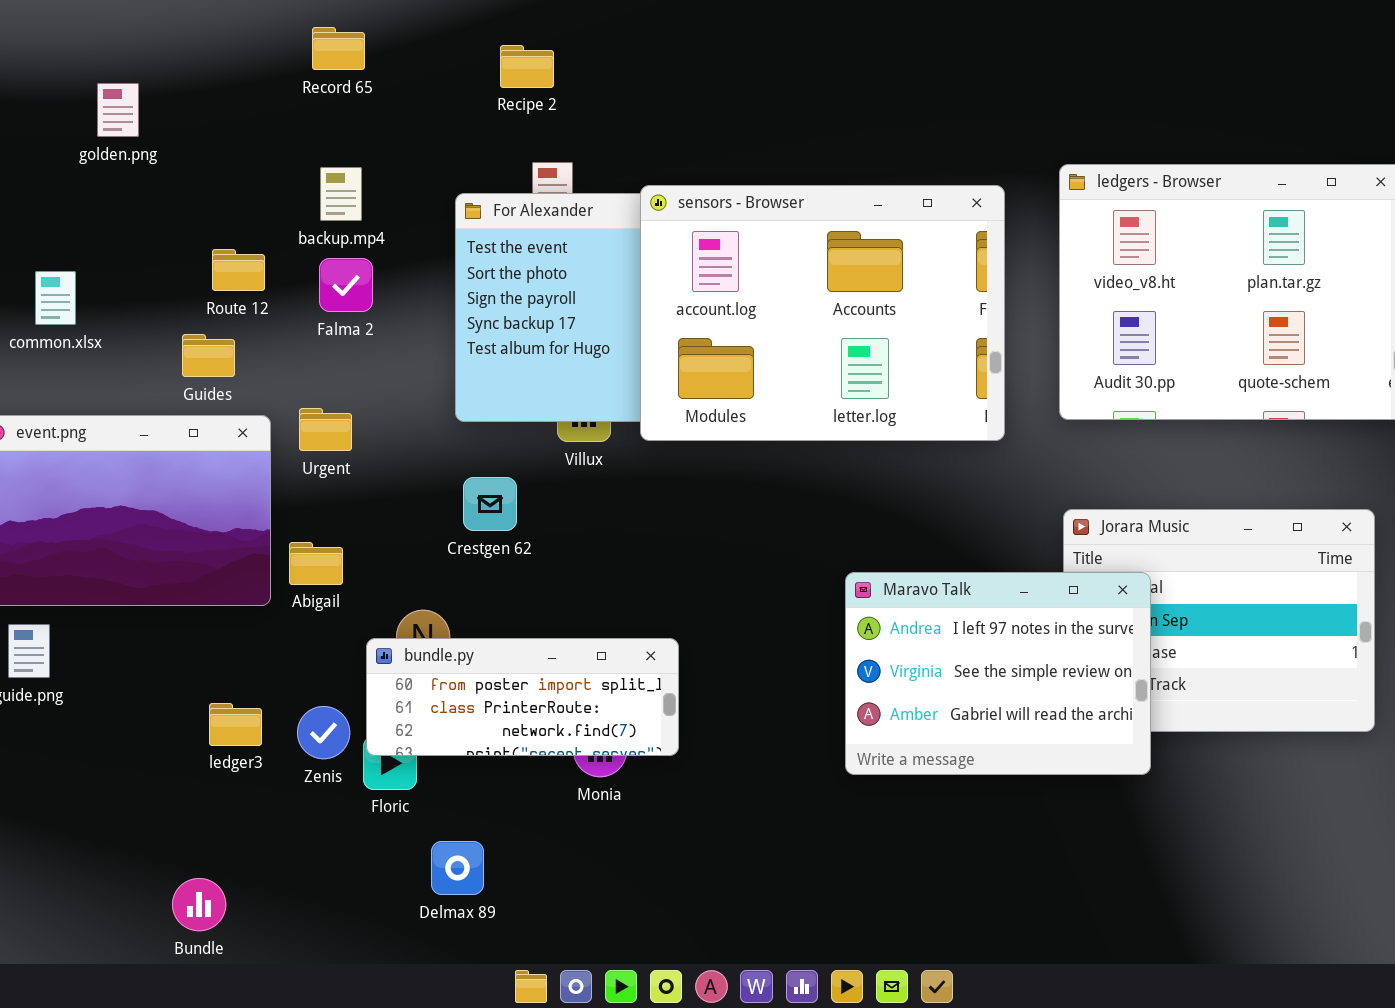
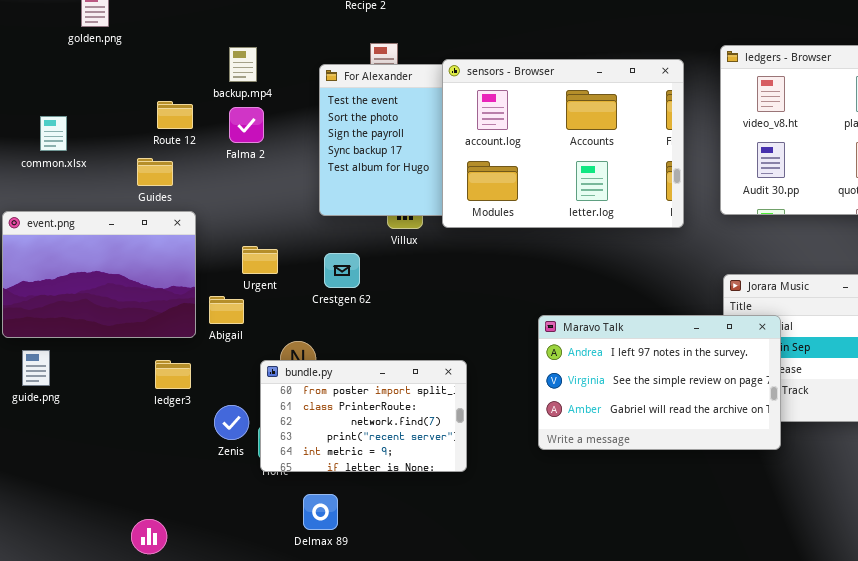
Urgent: [299,408,352,451] -> [242,246,278,274], moved
Maravo Talk: [845,572,1151,775] -> [538,315,781,450], resized
bundle.py: [366,638,679,756] -> [260,360,467,472], resized
ledger3: [209,703,262,746] -> [155,360,191,389], moved

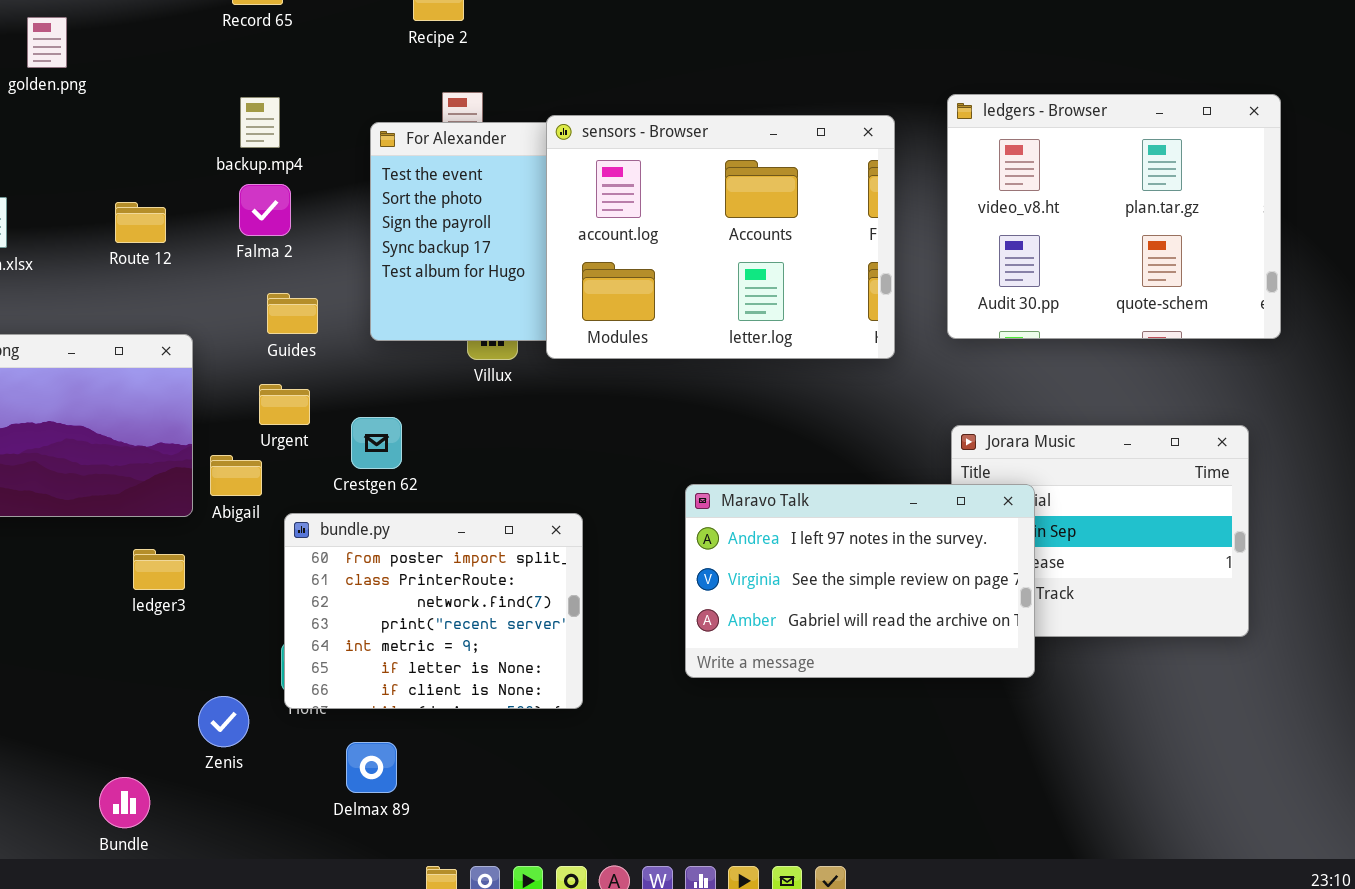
Route 12: [157,101,193,129] -> [115,202,166,243], moved
Guides: [137,158,173,186] -> [267,293,318,334], moved
Crestgen 62: [324,253,360,288] -> [351,417,402,469], moved
bundle.py: [260,360,467,472] -> [284,513,583,709], resized
Zenis: [214,405,249,440] -> [198,696,249,747], moved

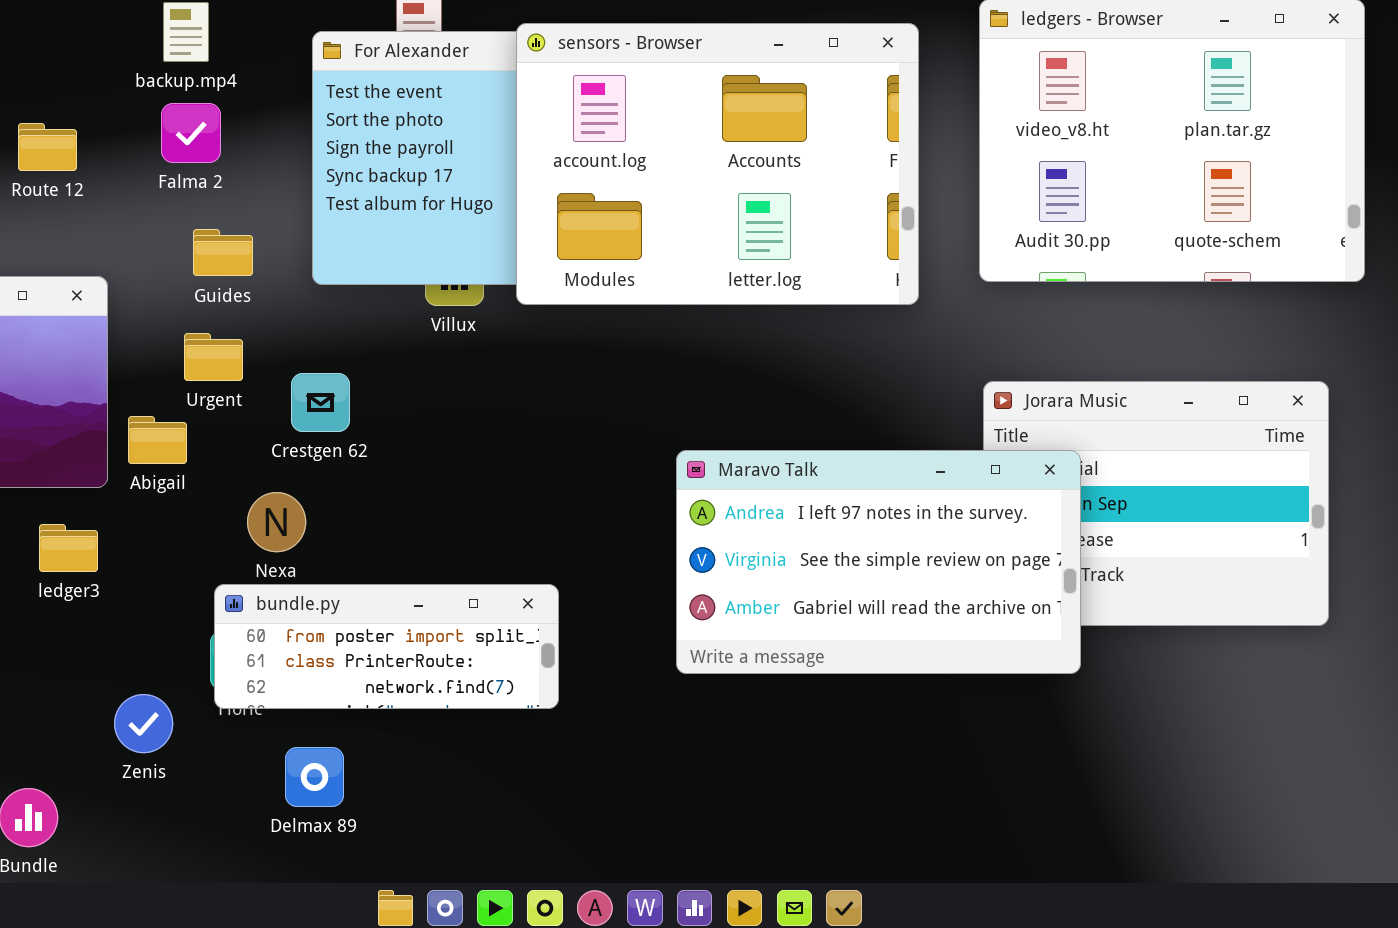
bundle.py: [284,513,583,709] -> [214,584,559,709], resized

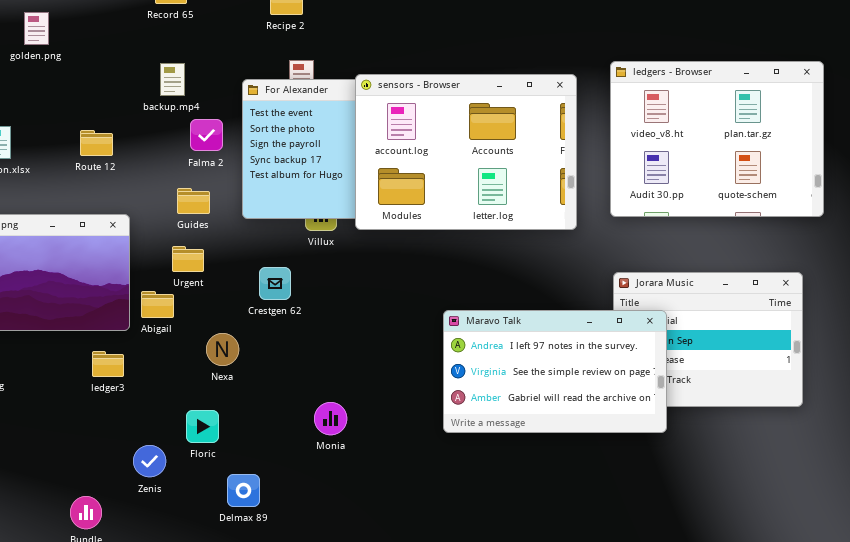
Falma 2: [161,103,221,163] -> [190,119,223,151], moved
Crestgen 62: [291,373,350,432] -> [259,267,291,300], moved
bundle.py: [214,584,559,709] -> none, closed

